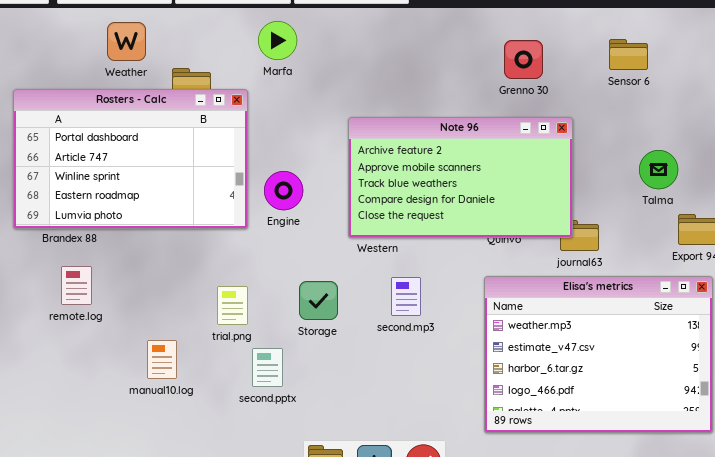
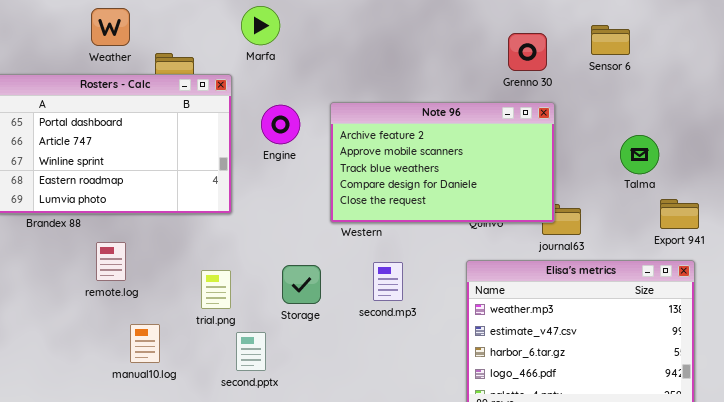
Grenno 30: [504,40,543,79] -> [508,33,547,71], moved
Engine: [264,171,303,210] -> [261,105,300,144], moved
remote.log: [61,266,92,305] -> [96,242,126,281], moved

